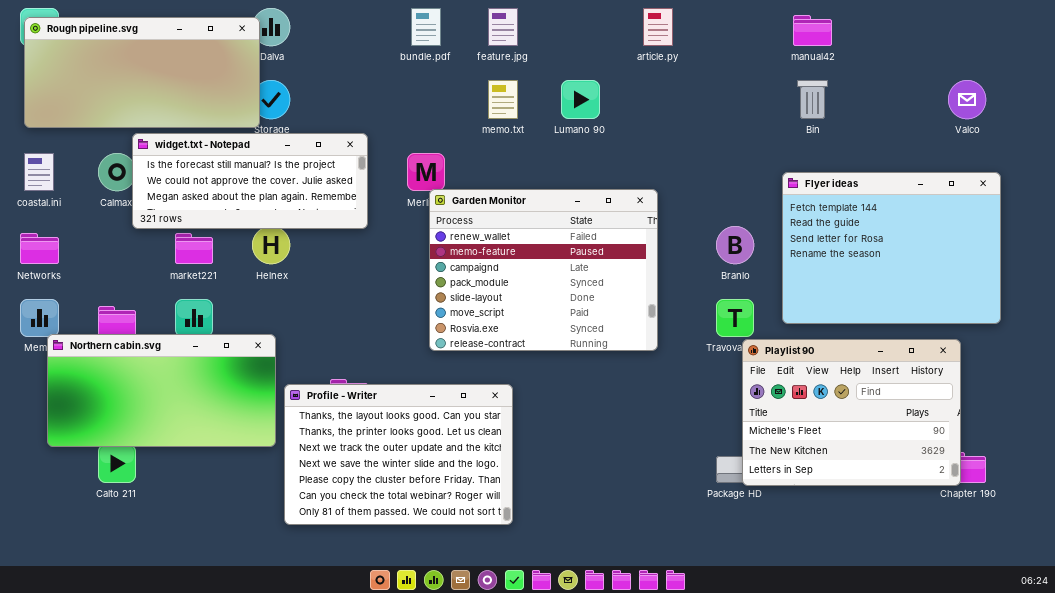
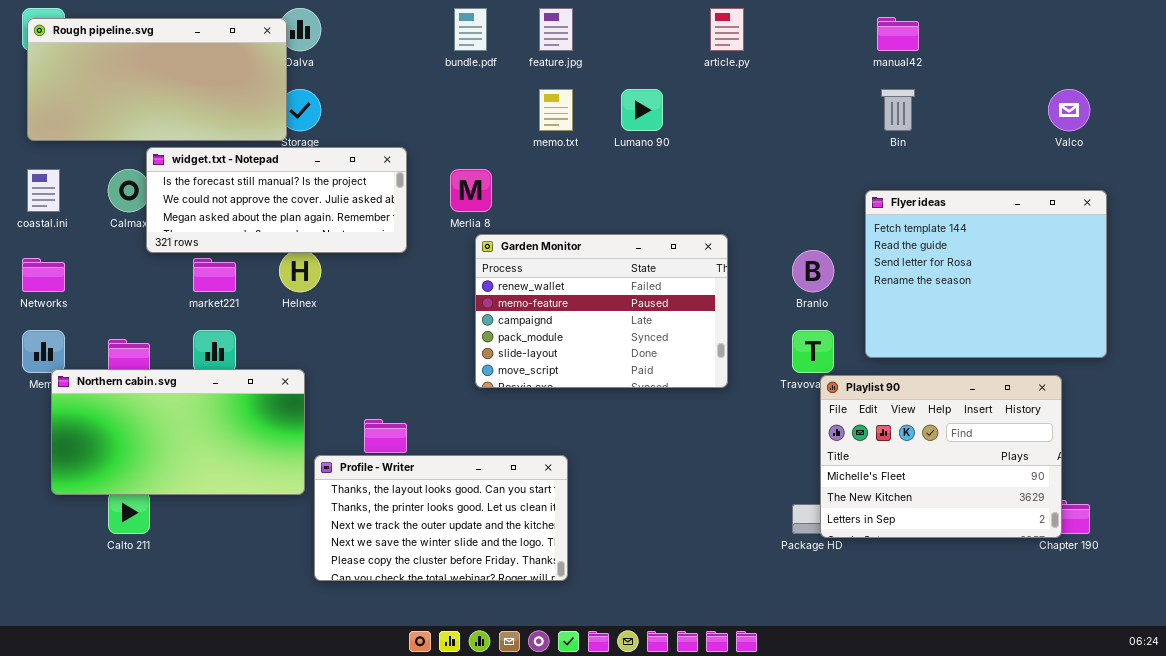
Garden Monitor: [429,189,658,351] -> [475,234,728,388], resized
Profile - Writer: [284,384,513,525] -> [314,455,568,581], resized

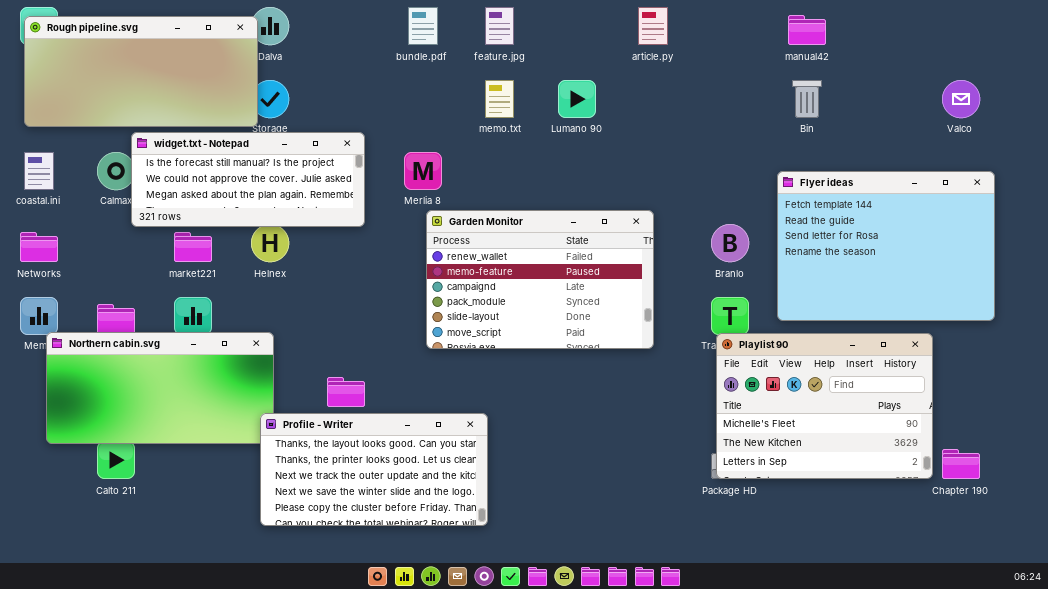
Playlist 90: [820,375,1062,538] -> [716,333,933,479], moved
Profile - Writer: [314,455,568,581] -> [260,413,488,526], moved

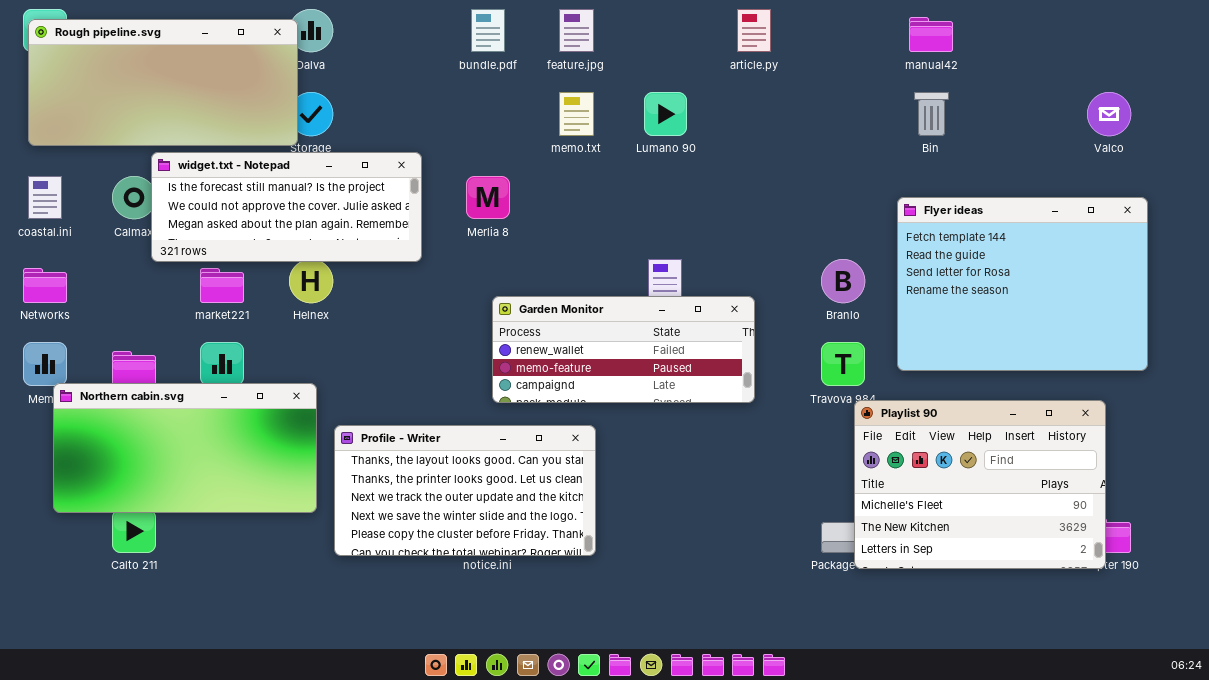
Garden Monitor: [426,210,654,349] -> [492,296,755,403], resized
Playlist 90: [716,333,933,479] -> [854,400,1106,569], moved
Profile - Writer: [260,413,488,526] -> [334,425,596,556], moved

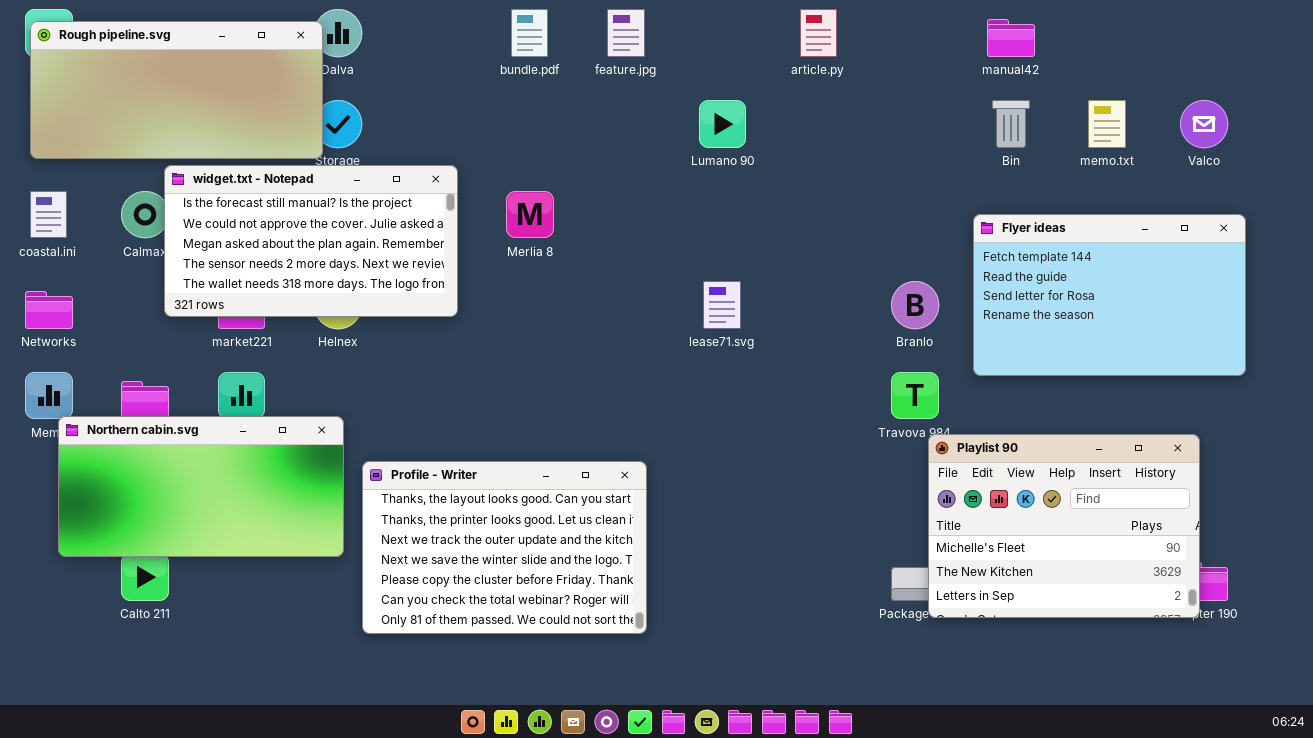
memo.txt: [559,92,594,136] -> [1088,100,1126,148], moved
widget.txt - Notepad: [151,152,422,262] -> [164,165,458,317], resized
Flyer ideas: [897,197,1148,371] -> [973,214,1246,376], resized
Garden Monitor: [492,296,755,403] -> none, closed
Profile - Writer: [334,425,596,556] -> [362,461,647,634], resized

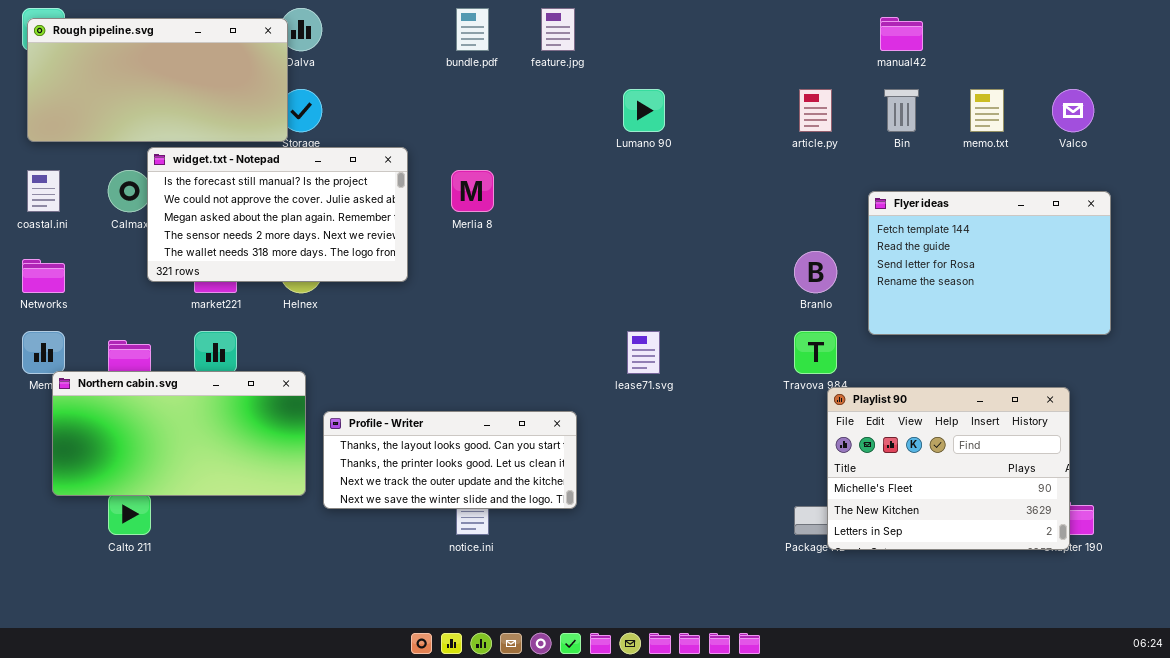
article.py: [800,9,837,57] -> [799,89,832,132], moved
lease71.svg: [703,281,741,329] -> [627,331,660,374], moved
Profile - Writer: [362,461,647,634] -> [323,411,577,509], resized

